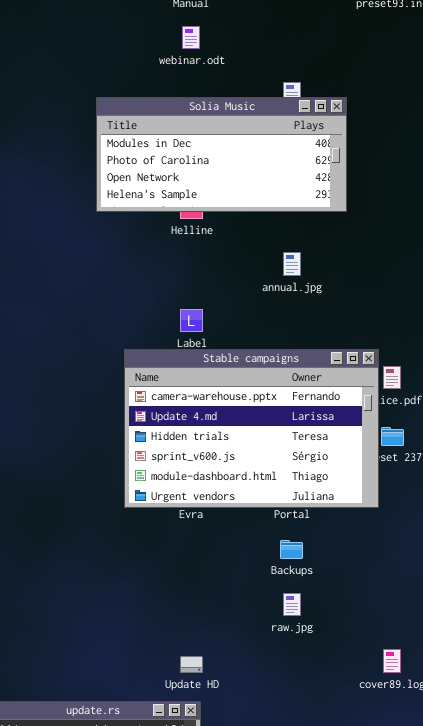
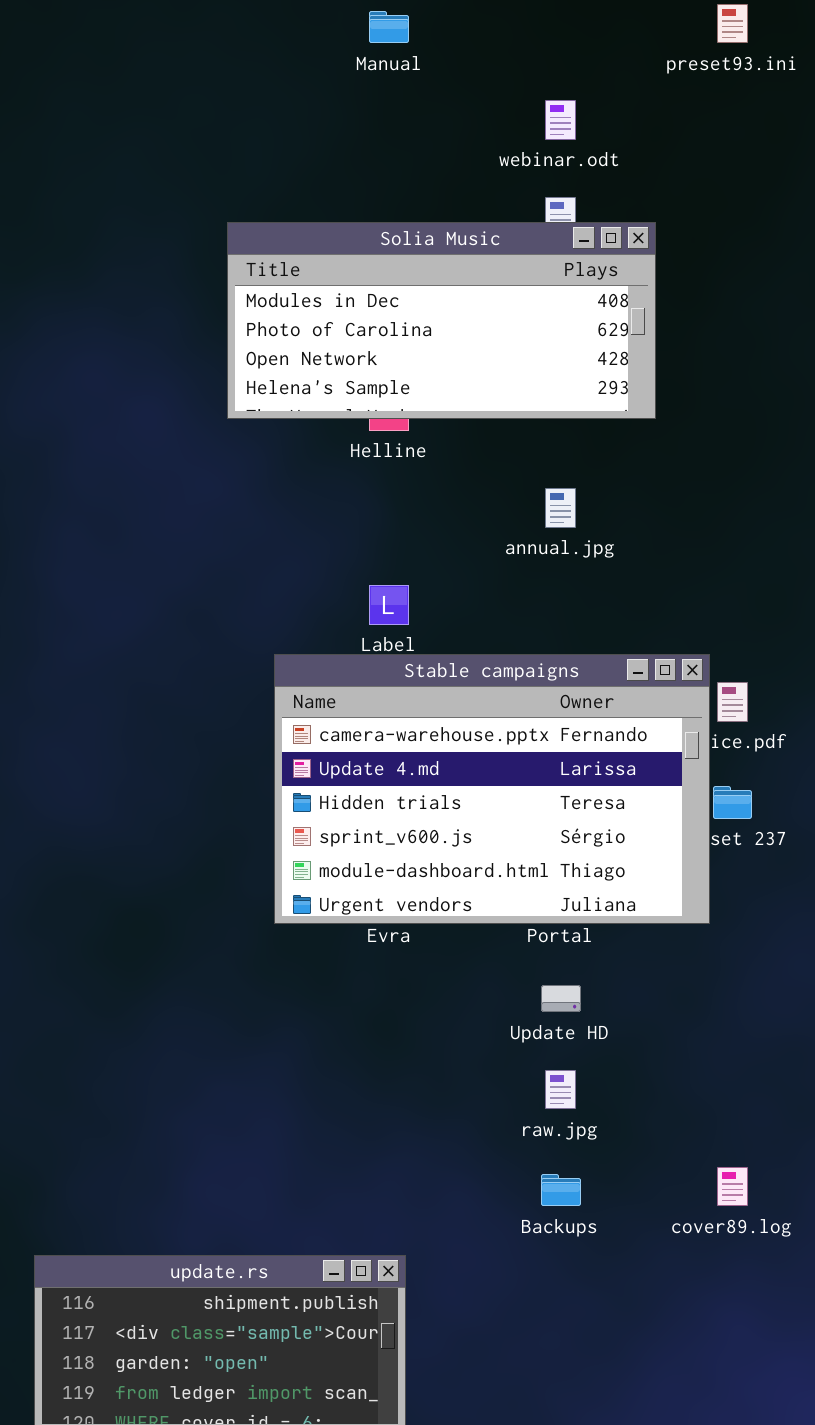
webinar.odt: [182,26,200,49] -> [545,100,576,140], moved
Backups: [280,540,303,559] -> [541,1174,581,1206], moved
Update HD: [180,656,203,673] -> [541,985,581,1012], moved

